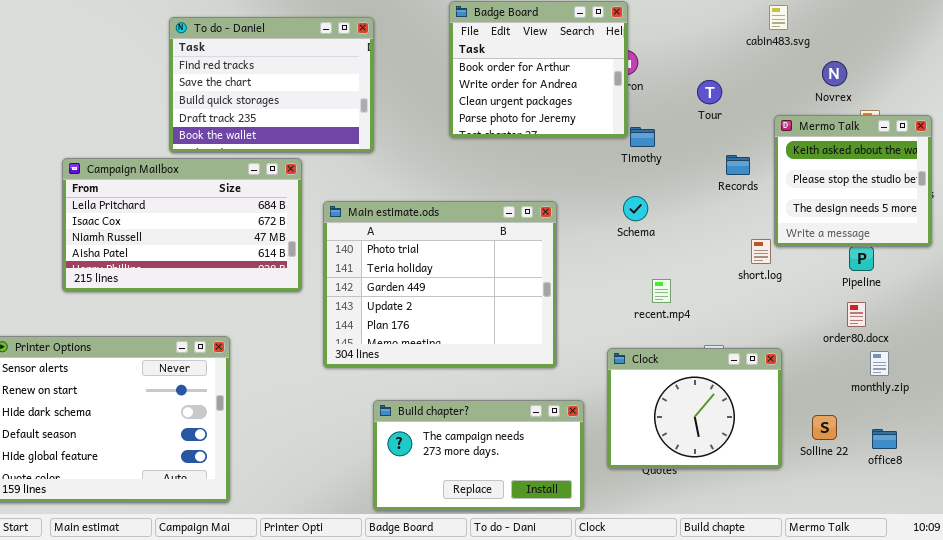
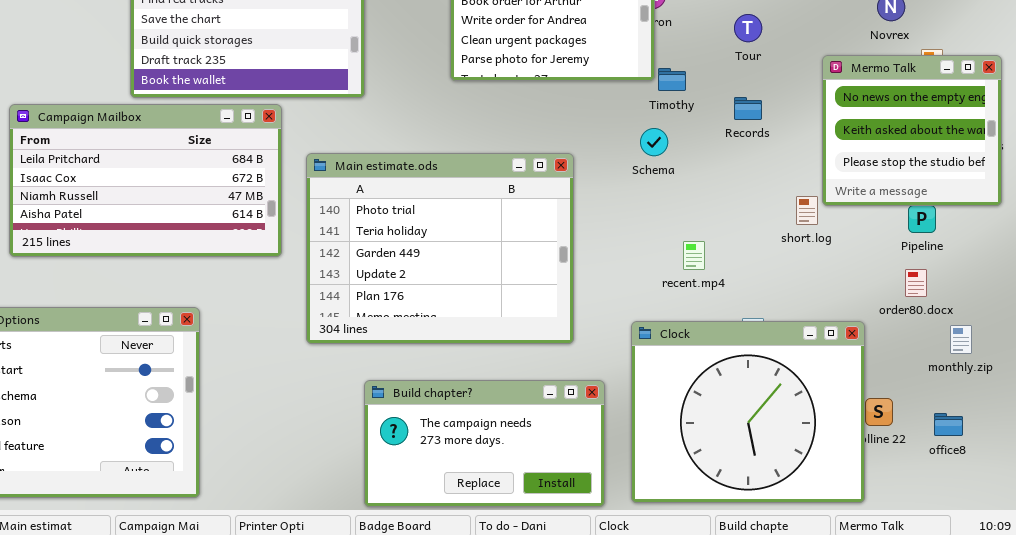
Mermo Talk: [774,115,932,247] -> [822,55,1002,206], scrolled up 1 row
Records: [726,155,750,175] -> [734,97,762,120], moved
Schema: [623,196,648,221] -> [640,128,668,156], moved
Clock: [607,348,782,469] -> [631,321,865,503], resized
monthly.zip: [870,351,889,376] -> [950,325,972,354], moved

